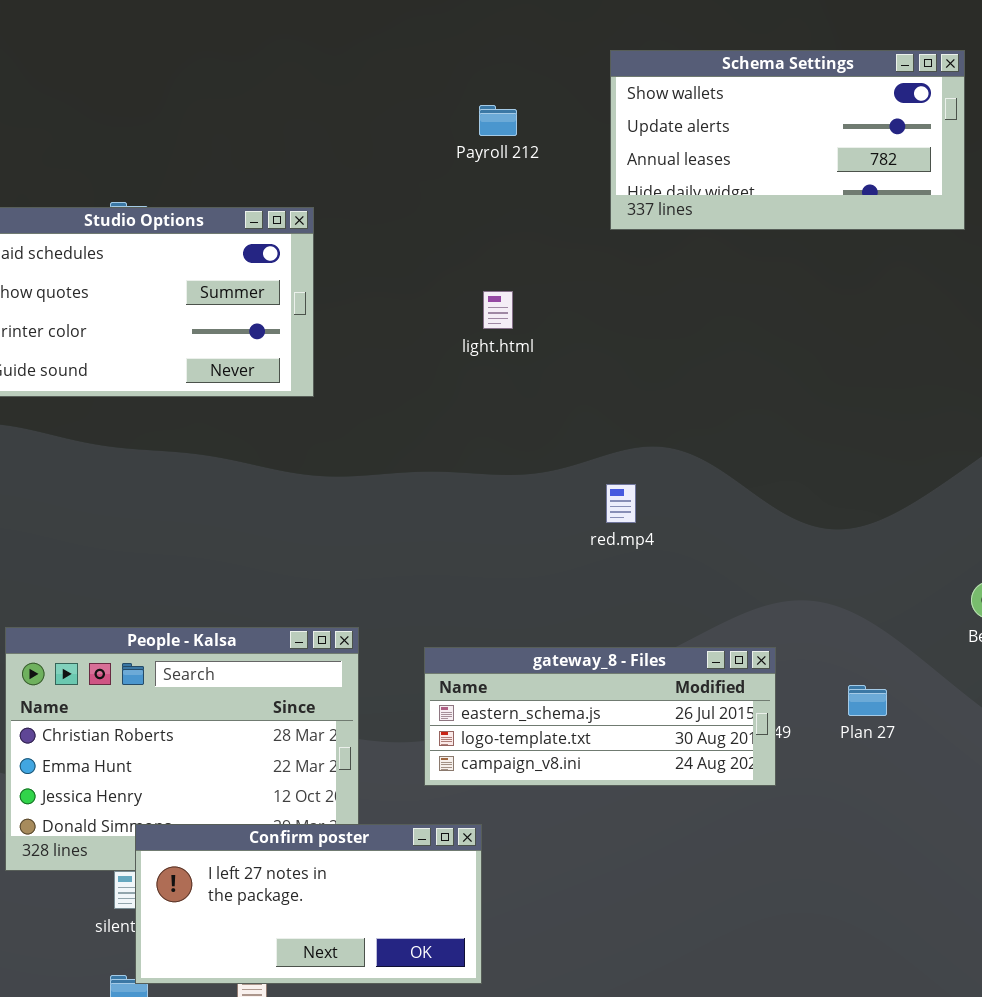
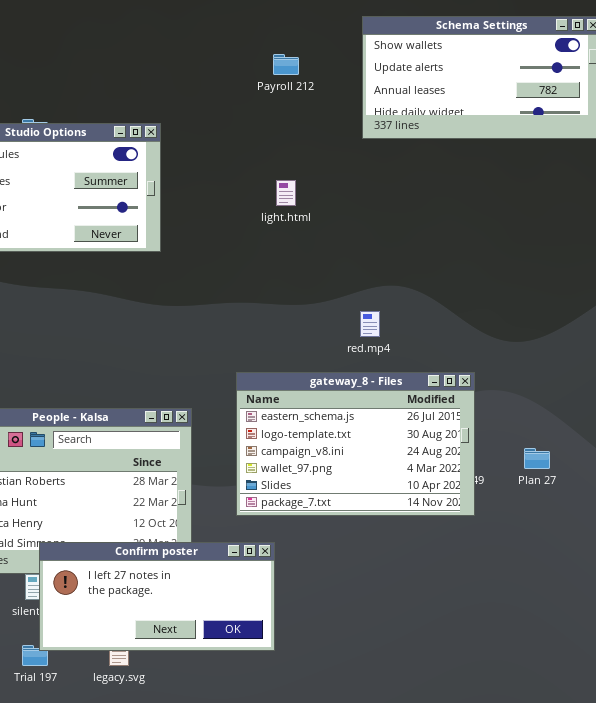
gateway_8 - Files: [424,647,776,786] -> [236,372,475,516], resized

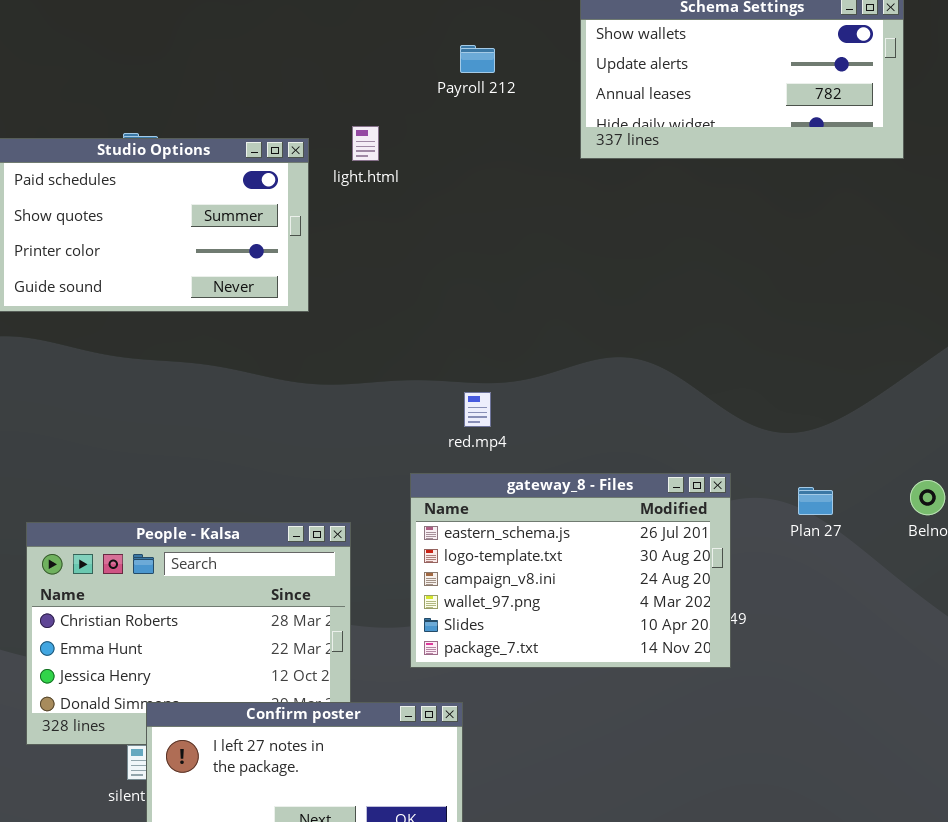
light.html: [276,180,296,206] -> [352,126,379,161], moved
red.mp4: [360,311,380,337] -> [464,392,491,427], moved
Plan 27: [524,448,550,469] -> [798,487,833,515], moved

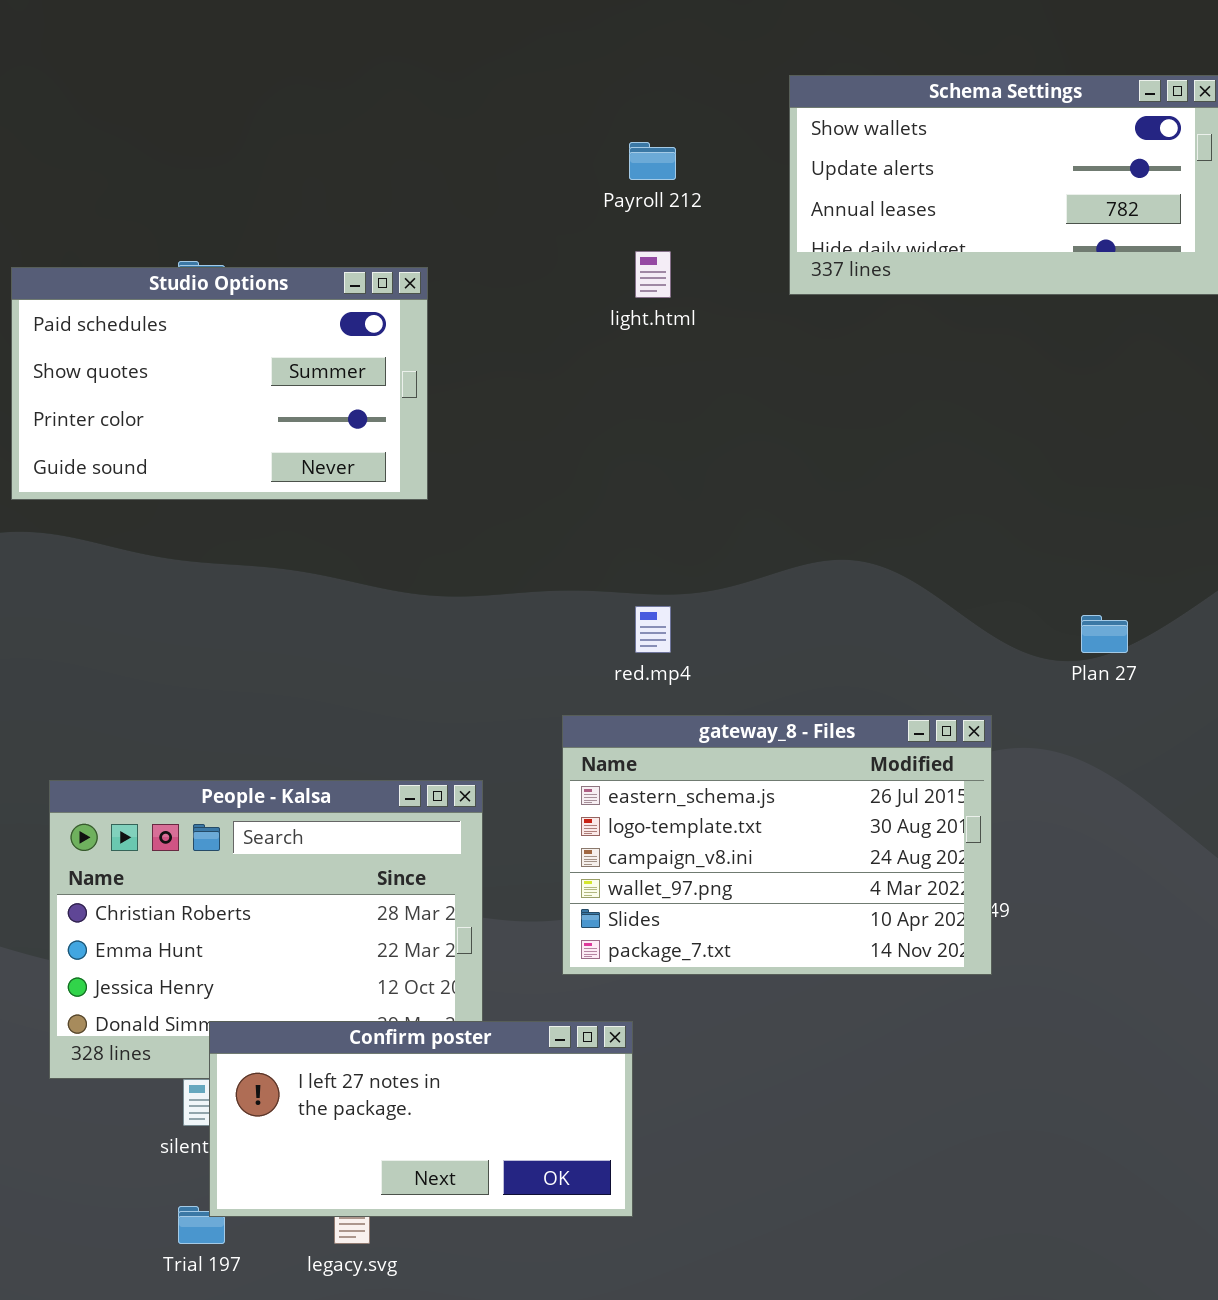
light.html: [352,126,379,161] -> [635,251,671,298], moved
Plan 27: [798,487,833,515] -> [1081,615,1128,653], moved

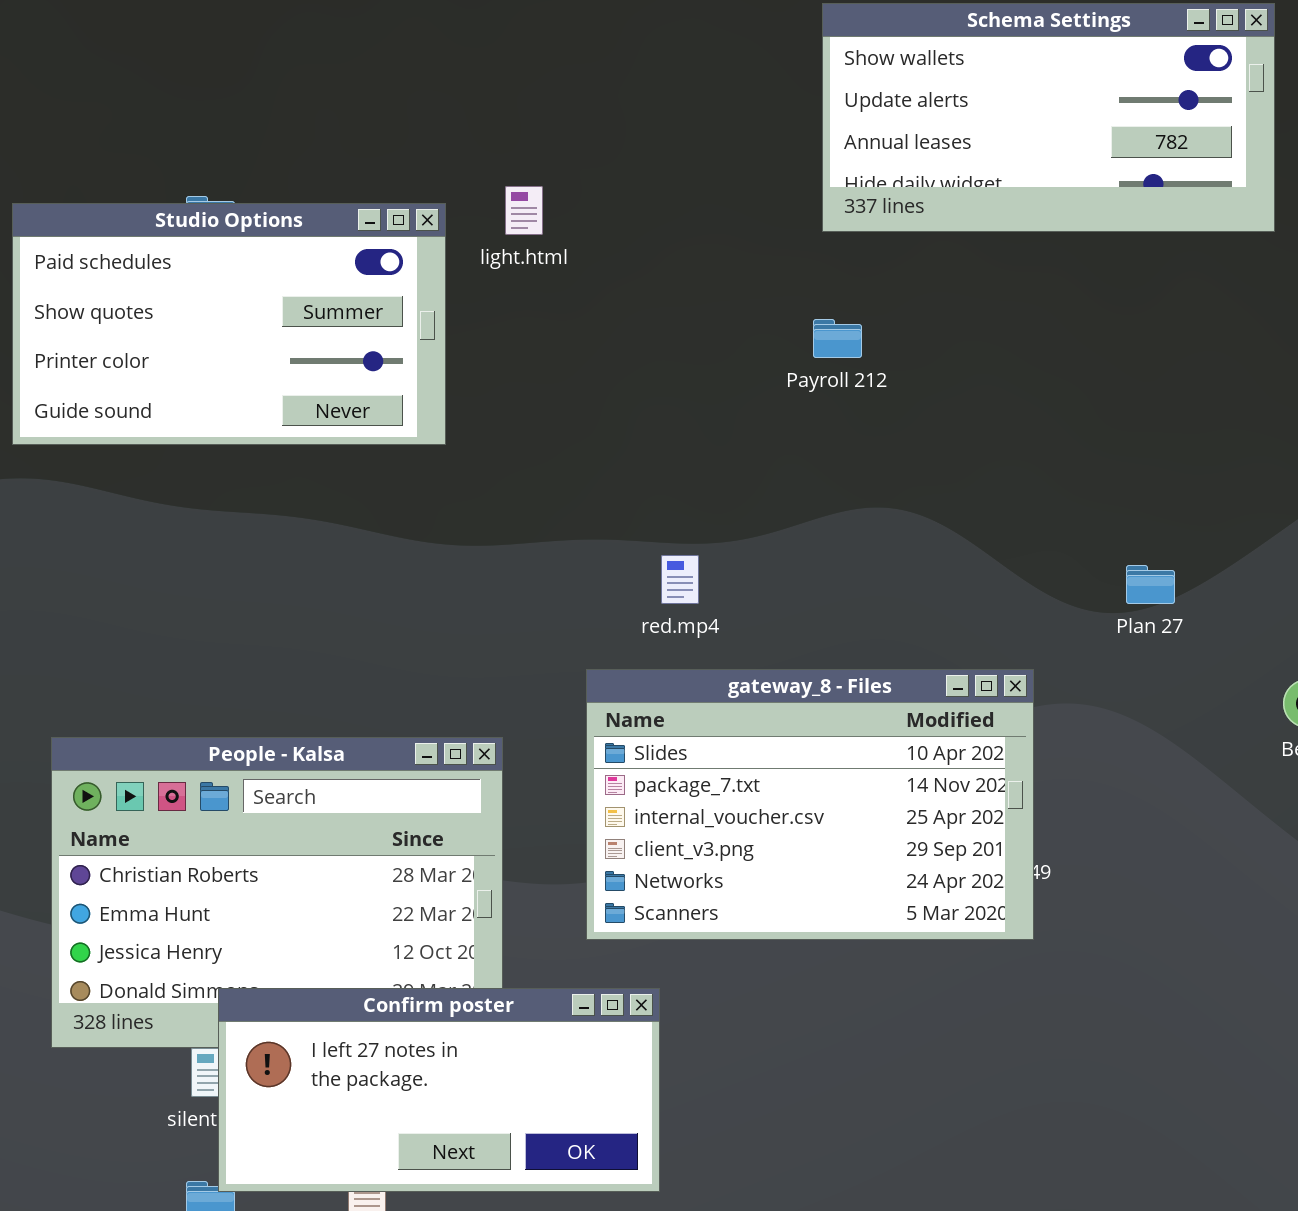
Payroll 212: [629,142,676,180] -> [813,319,862,358], moved
light.html: [635,251,671,298] -> [505,186,543,235], moved
gateway_8 - Files: [562,715,992,975] -> [586,669,1034,940], scrolled down 4 rows

